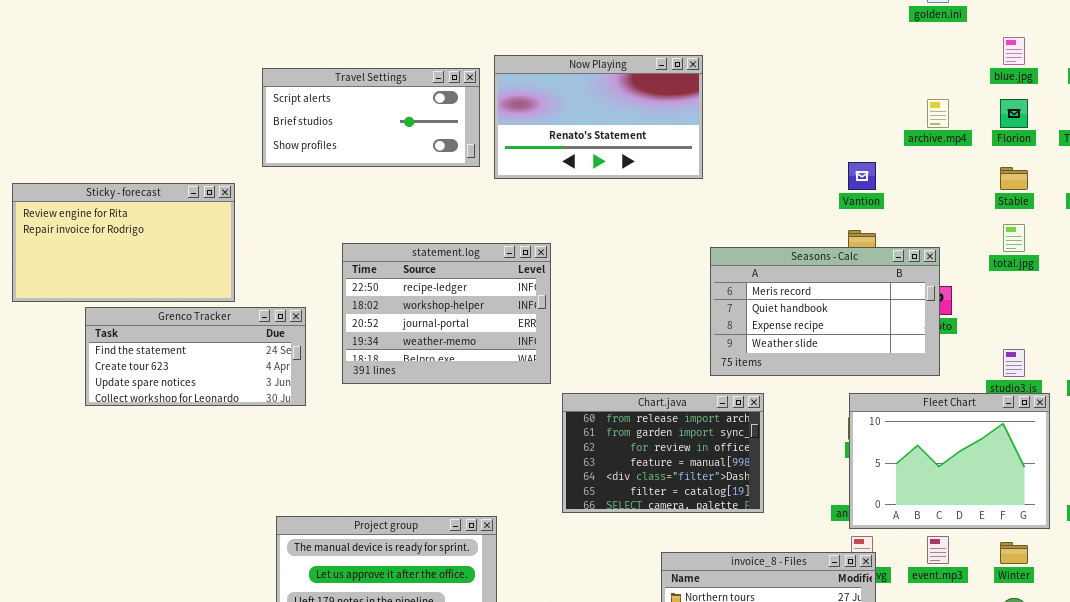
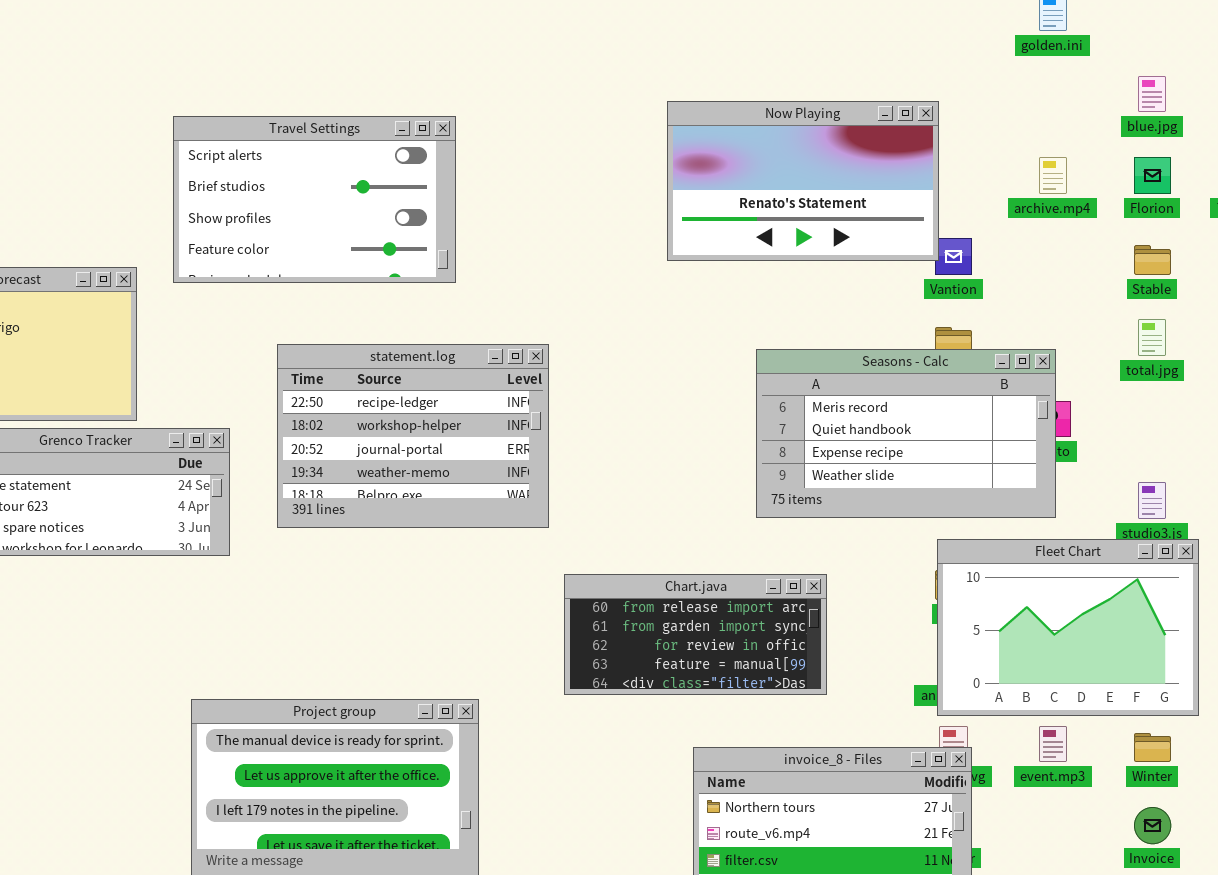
Now Playing: [494,55,703,179] -> [667,101,939,261], moved
Travel Settings: [262,68,480,167] -> [173,116,456,283], resized
Chart.java: [562,393,764,513] -> [564,574,827,695], resized

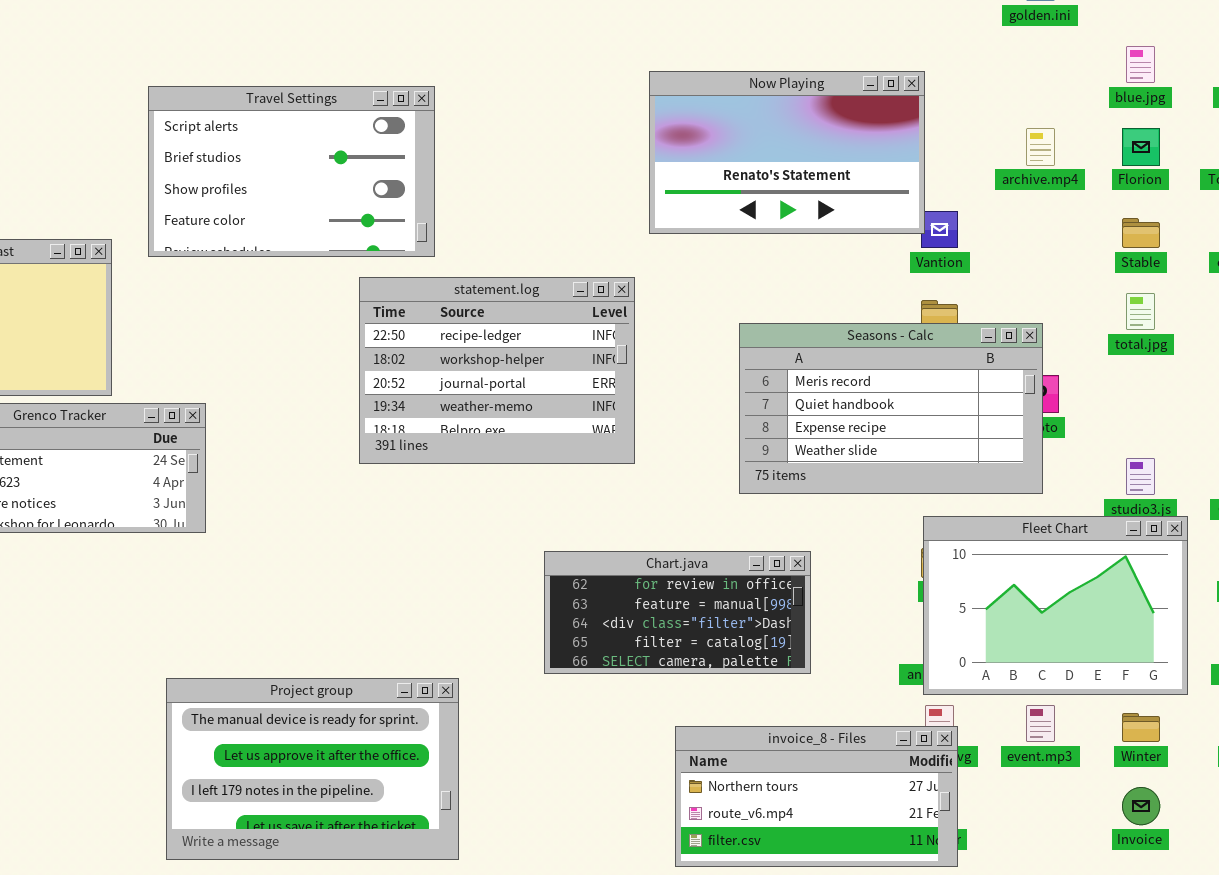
statement.log: [277,344,549,528] -> [359,277,635,464], moved
Chart.java: [564,574,827,695] -> [544,551,811,674], scrolled down 2 rows

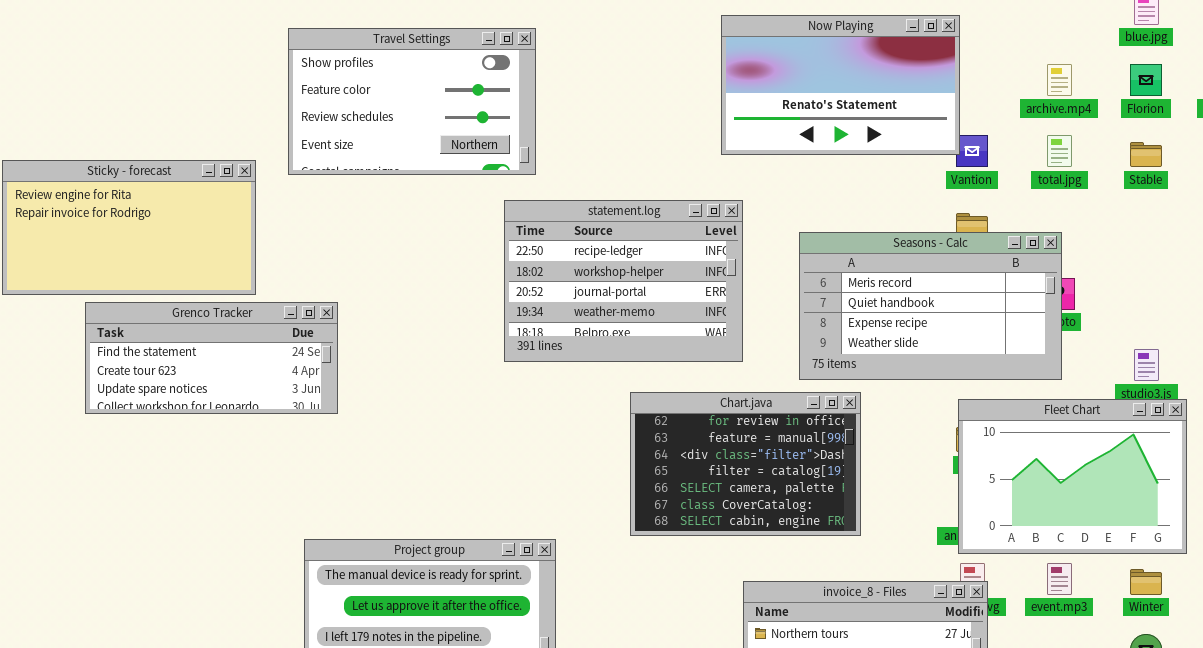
Travel Settings: [148,86,435,257] -> [288,28,536,175], scrolled down 2 rows
statement.log: [359,277,635,464] -> [504,200,743,362], moved
total.jpg: [1126,293,1155,330] -> [1047,135,1072,167], moved
Chart.java: [544,551,811,674] -> [630,392,861,536], resized

